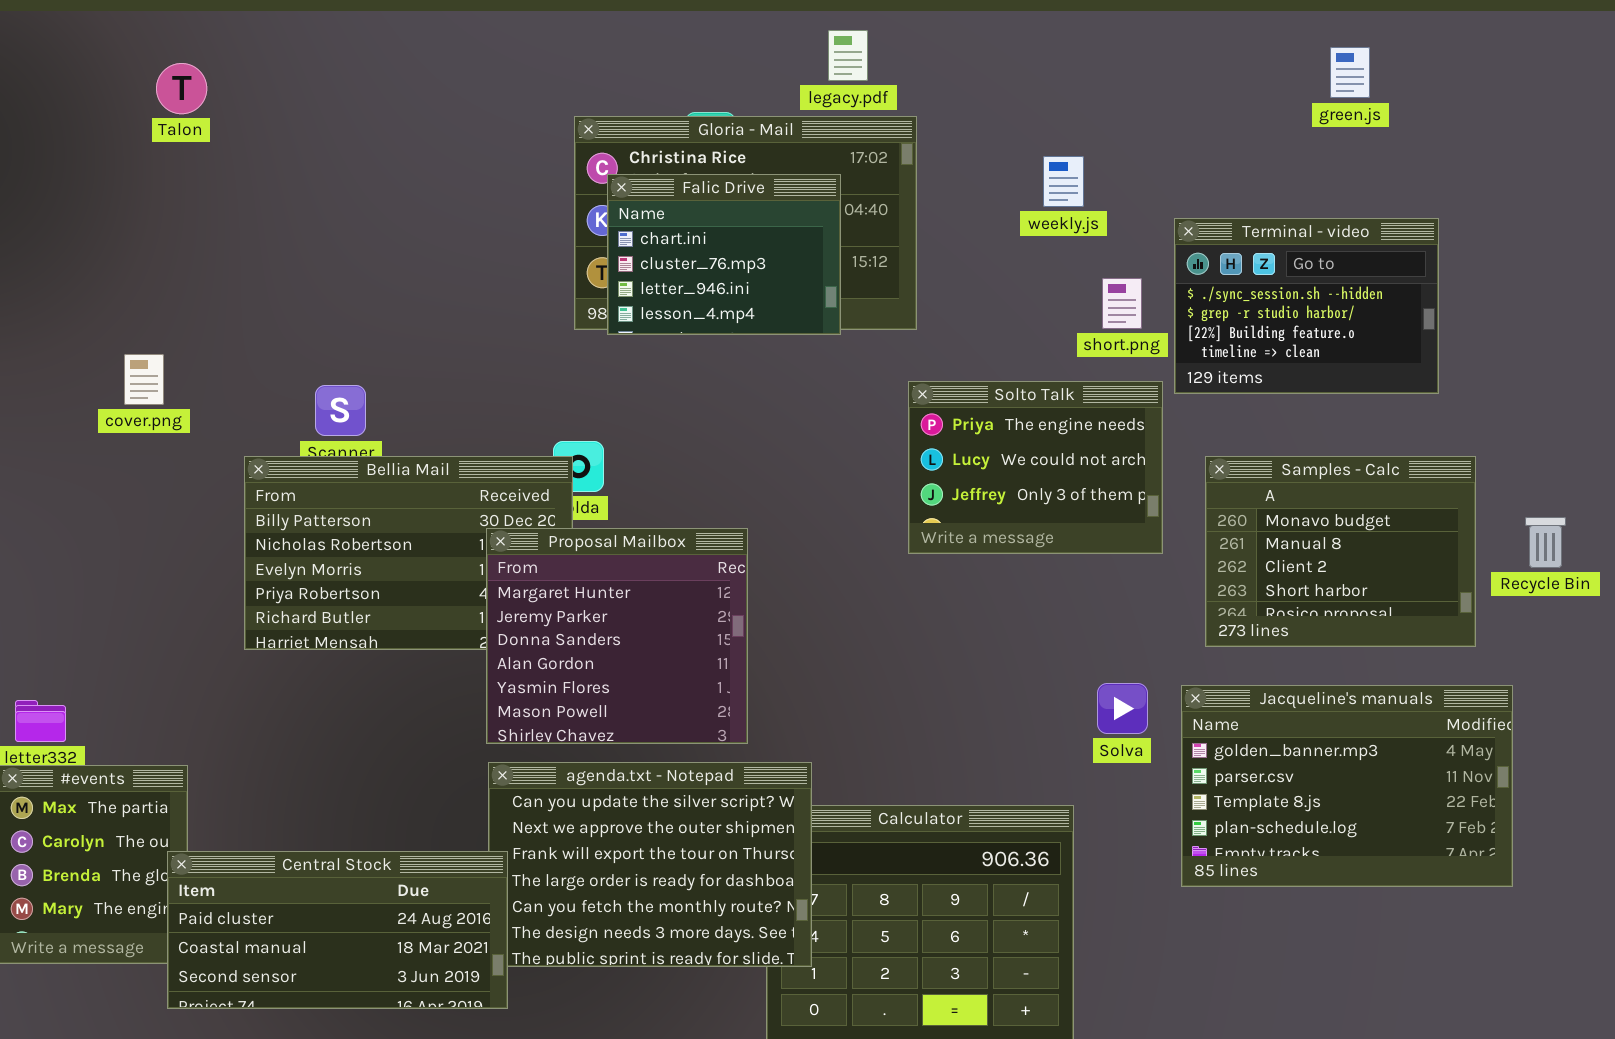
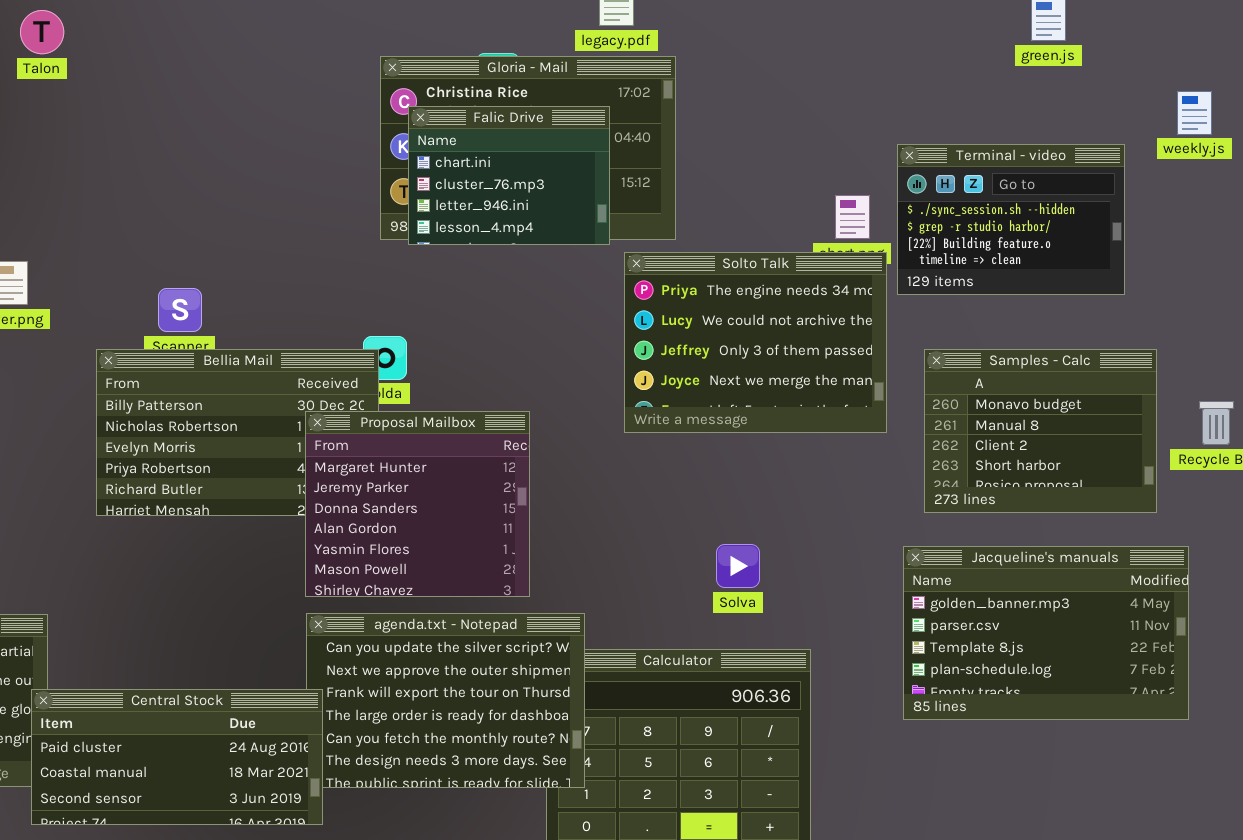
weekly.js: [1043,156,1084,207] -> [1177,91,1212,135], moved
Solto Talk: [908,381,1163,554] -> [624,252,887,433], resized
Solva: [1097,683,1148,734] -> [716,544,760,588], moved

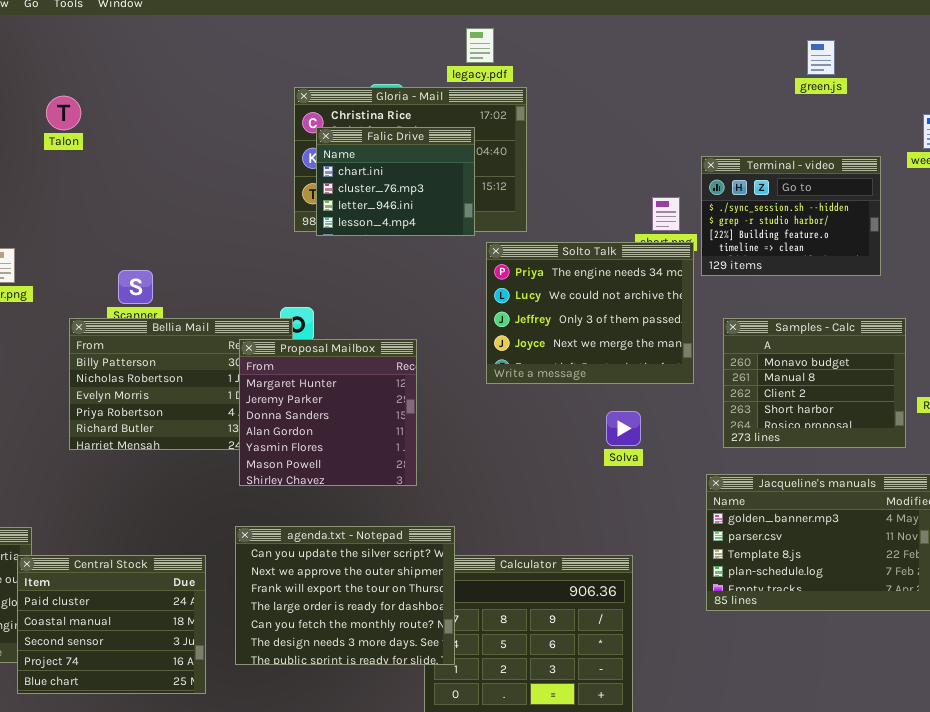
Talon: [20,10,64,54] -> [46,96,81,130], moved
Proposal Mailbox: [305,411,530,597] -> [239,339,417,486], moved
Solva: [716,544,760,588] -> [606,411,641,446], moved
Central Stock: [31,689,323,825] -> [17,555,206,694], resized

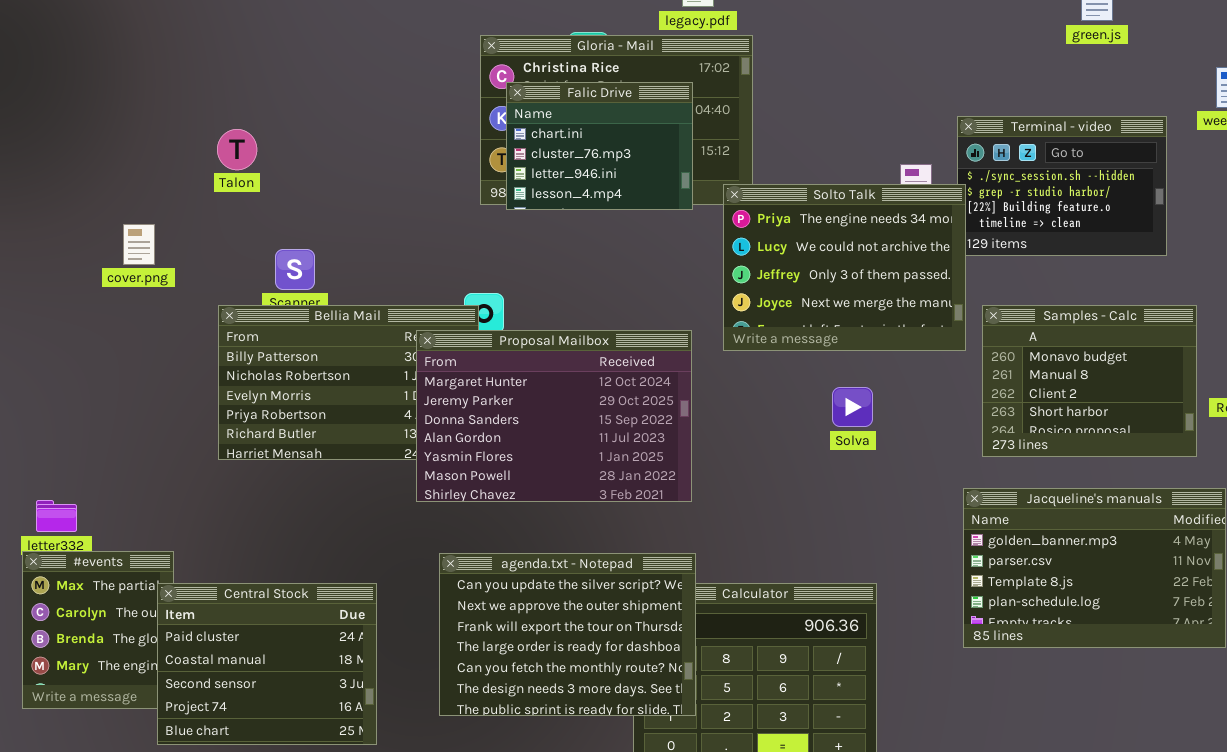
Talon: [46,96,81,130] -> [217,129,257,170], moved
Solto Talk: [486,242,694,384] -> [723,184,966,351], moved
Proposal Mailbox: [239,339,417,486] -> [416,330,692,502], resized
Solva: [606,411,641,446] -> [832,387,873,427], moved
agenda.txt - Notepad: [235,526,455,665] -> [439,553,696,716], moved

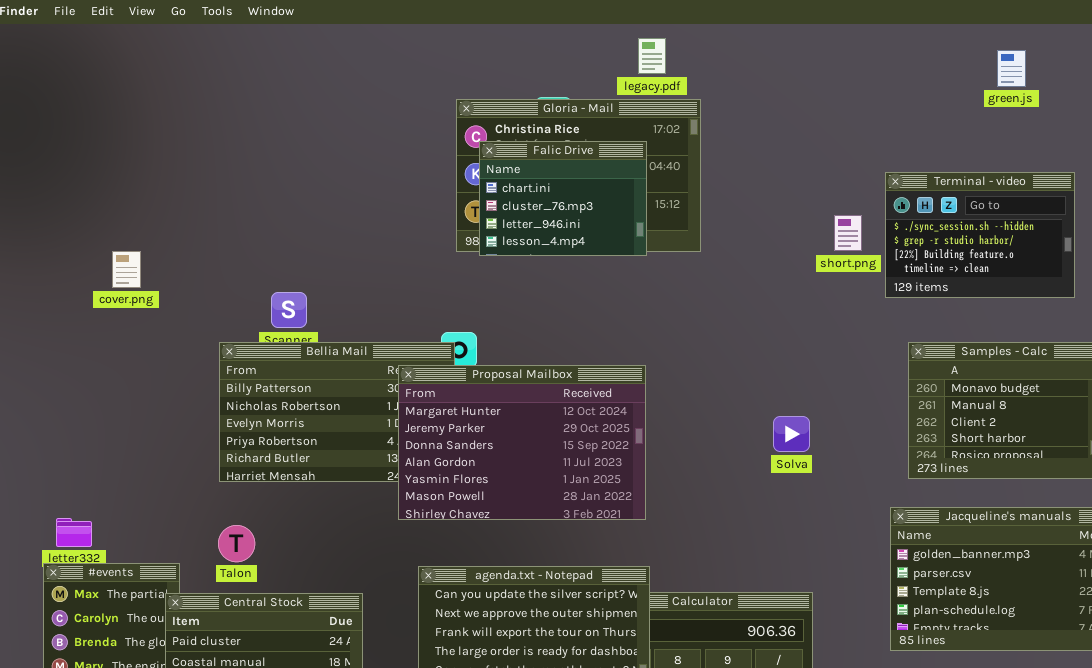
Talon: [217,129,257,170] -> [218,525,255,562], moved
Solto Talk: [723,184,966,351] -> none, closed
cover.png: [123,224,155,265] -> [112,251,141,288], moved

